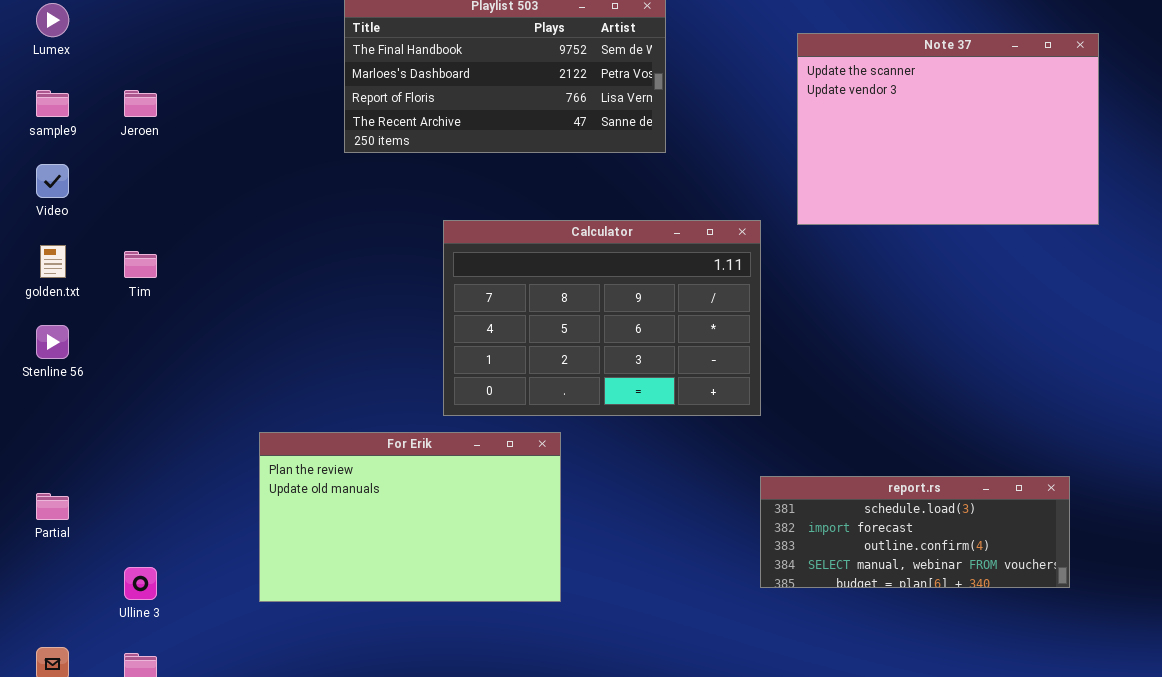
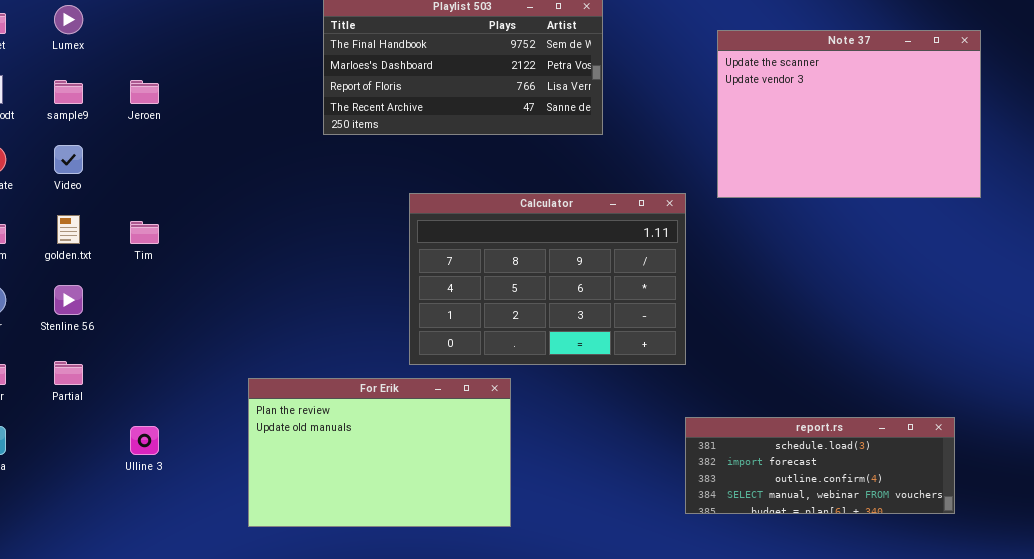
Partial: [36,493,69,520] -> [54,361,83,385], moved
Ulline 3: [124,567,157,600] -> [130,426,159,455], moved

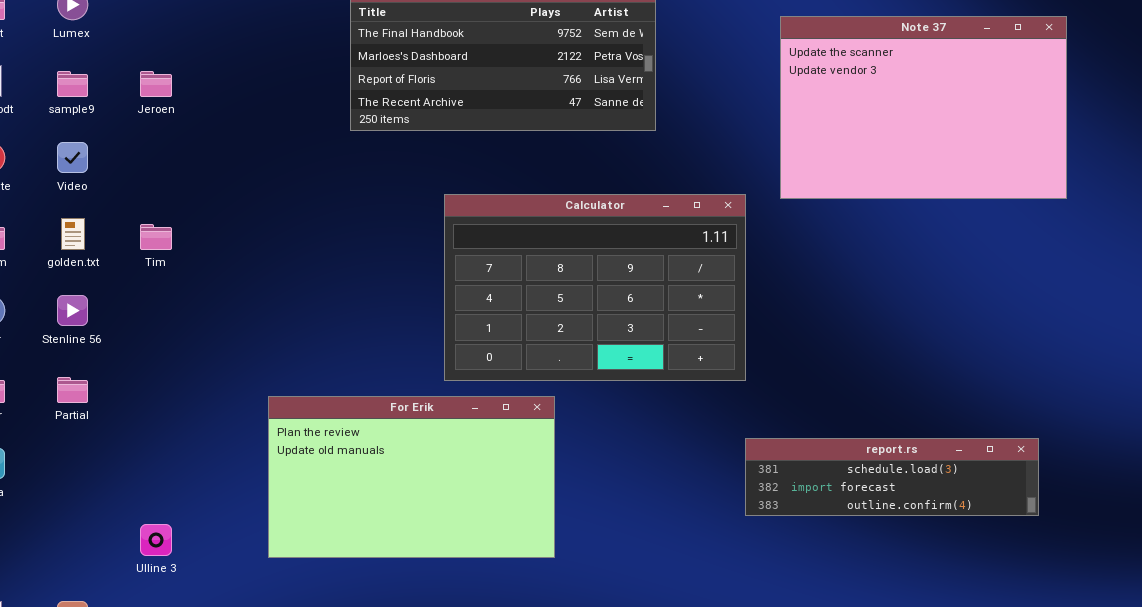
report.rs: [685,417,955,514] -> [745,438,1039,516], resized
Ulline 3: [130,426,159,455] -> [140,524,172,556], moved

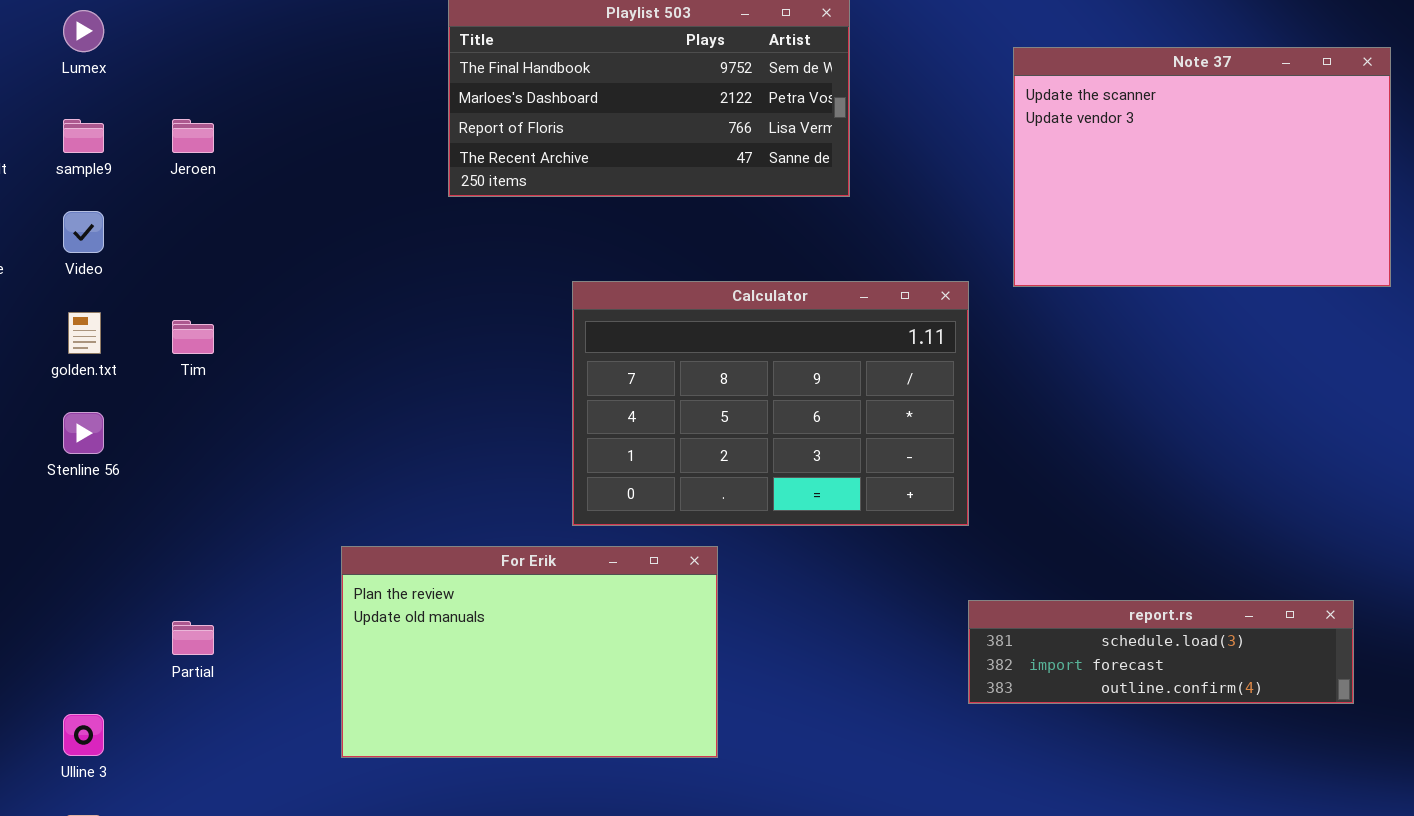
Partial: [57,377,88,403] -> [172,621,214,655], moved
Ulline 3: [140,524,172,556] -> [63,714,104,756], moved

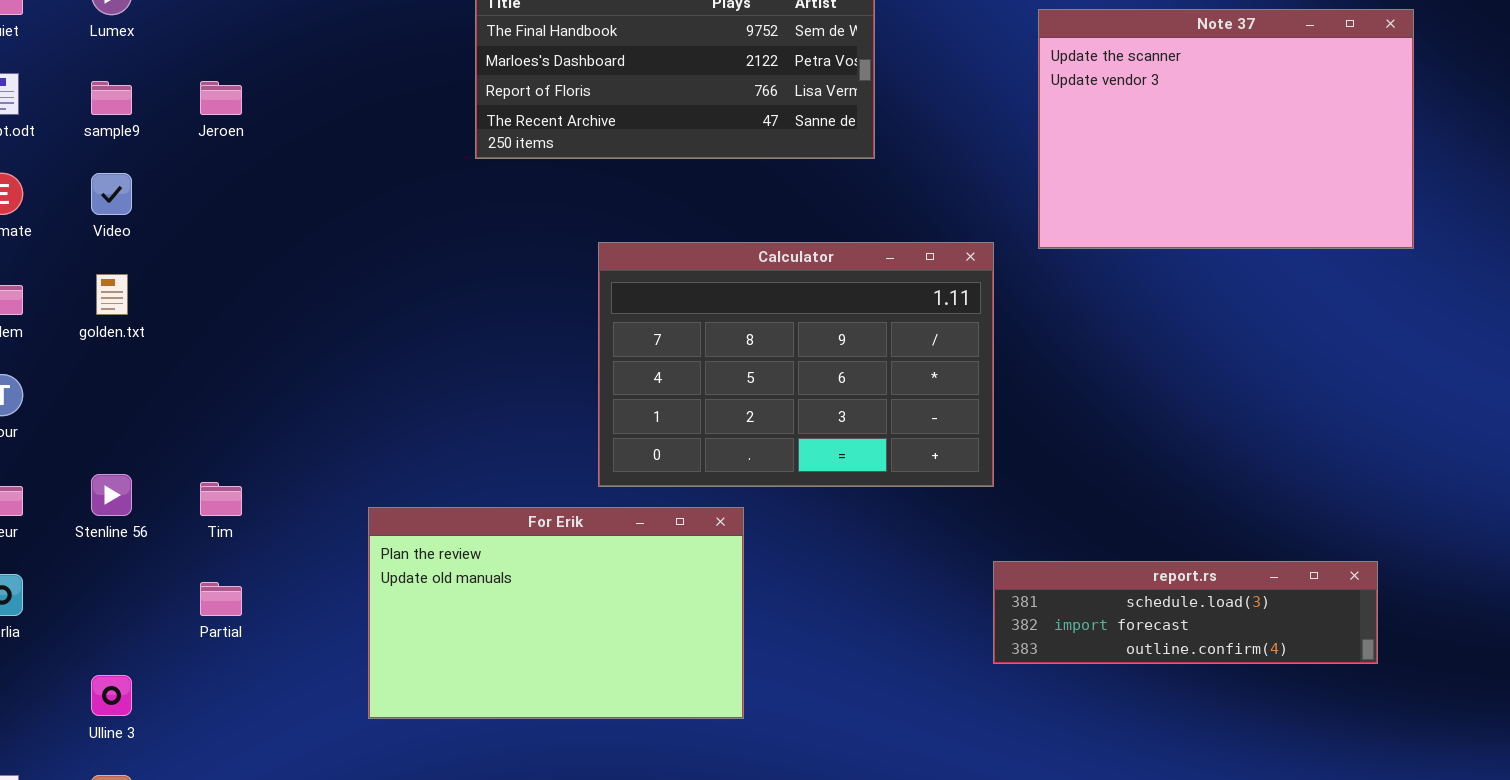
Tim: [172,320,214,354] -> [200,482,242,516], moved
Stenline 56: [63,412,104,454] -> [91,474,132,516], moved

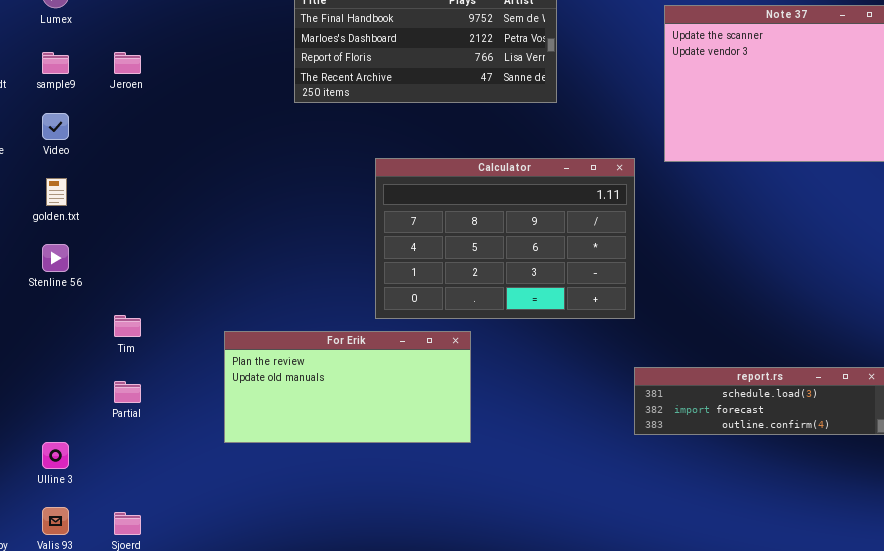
Stenline 56: [91,474,132,516] -> [42,244,69,272], moved
For Erik: [368,507,744,719] -> [224,331,471,443], resized

